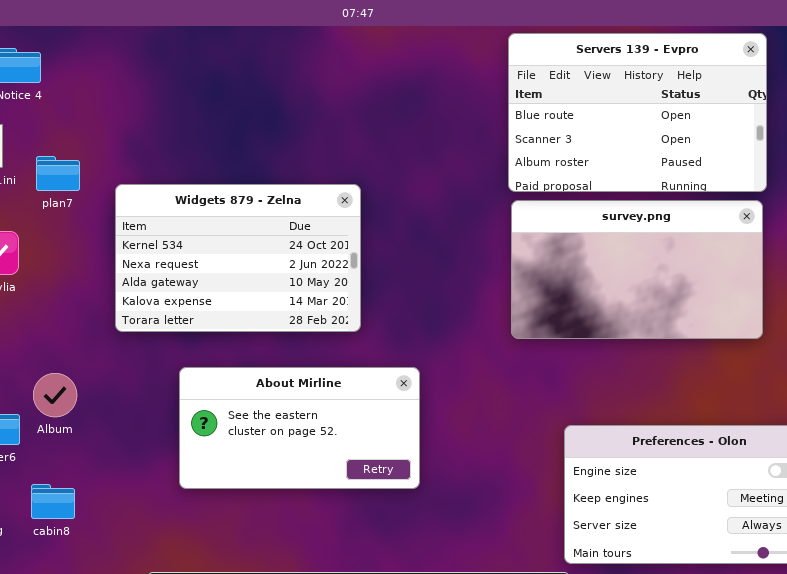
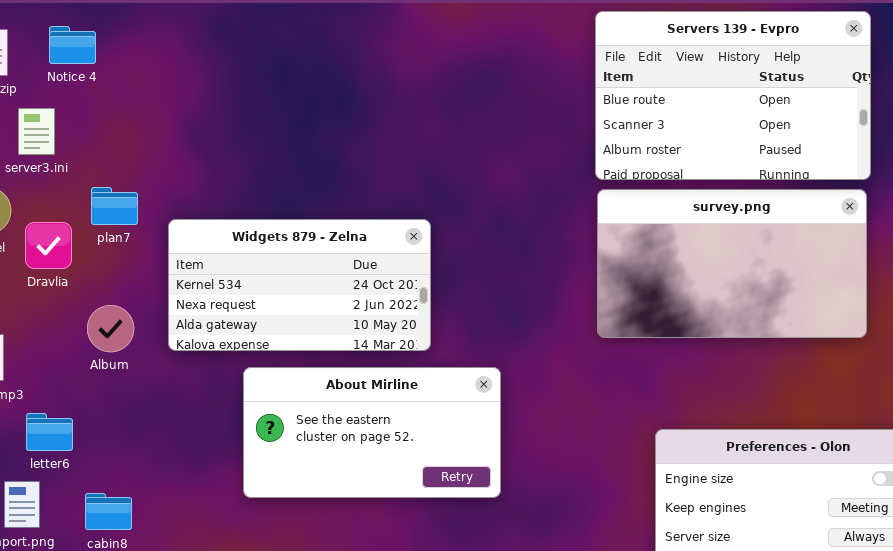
plan7: [36,156,80,191] -> [91,187,138,225], moved
Widgets 879 - Zelna: [115,184,361,332] -> [168,219,431,351], moved, resized
Album: [33,373,77,417] -> [87,305,134,352], moved

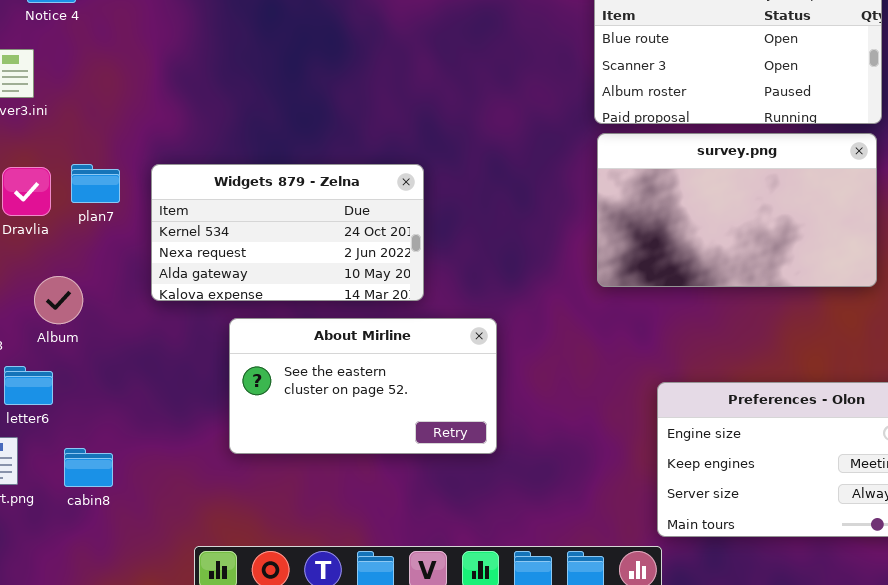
plan7: [91,187,138,225] -> [71,164,120,203], moved
Album: [87,305,134,352] -> [34,276,83,324], moved

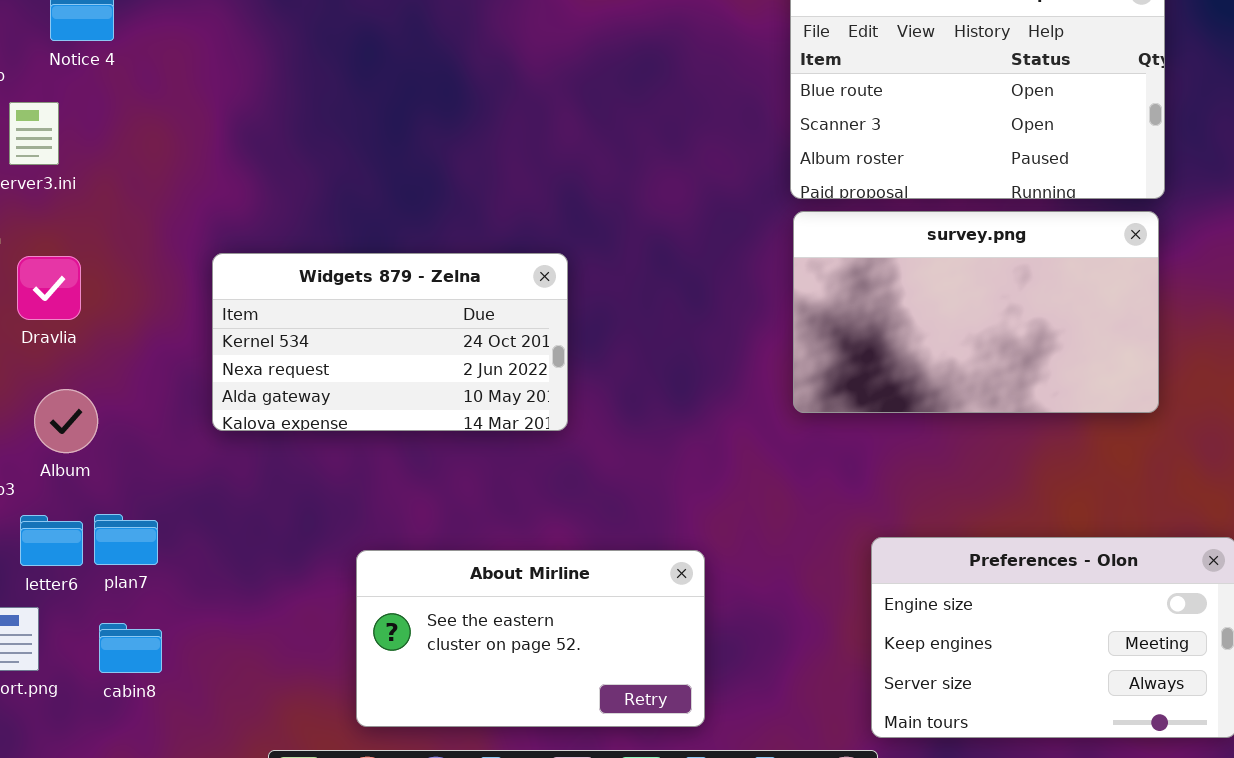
plan7: [71,164,120,203] -> [94,514,158,565], moved
Album: [34,276,83,324] -> [34,389,98,453], moved
About Mirline: [229,318,497,454] -> [356,550,705,727], moved

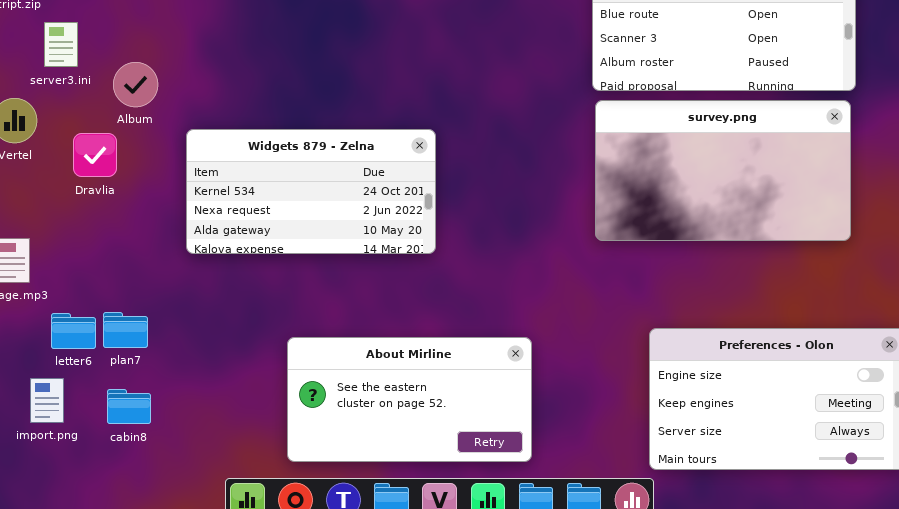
Dravlia: [17,256,81,320] -> [73,133,117,177], moved
Album: [34,389,98,453] -> [113,62,158,107], moved

